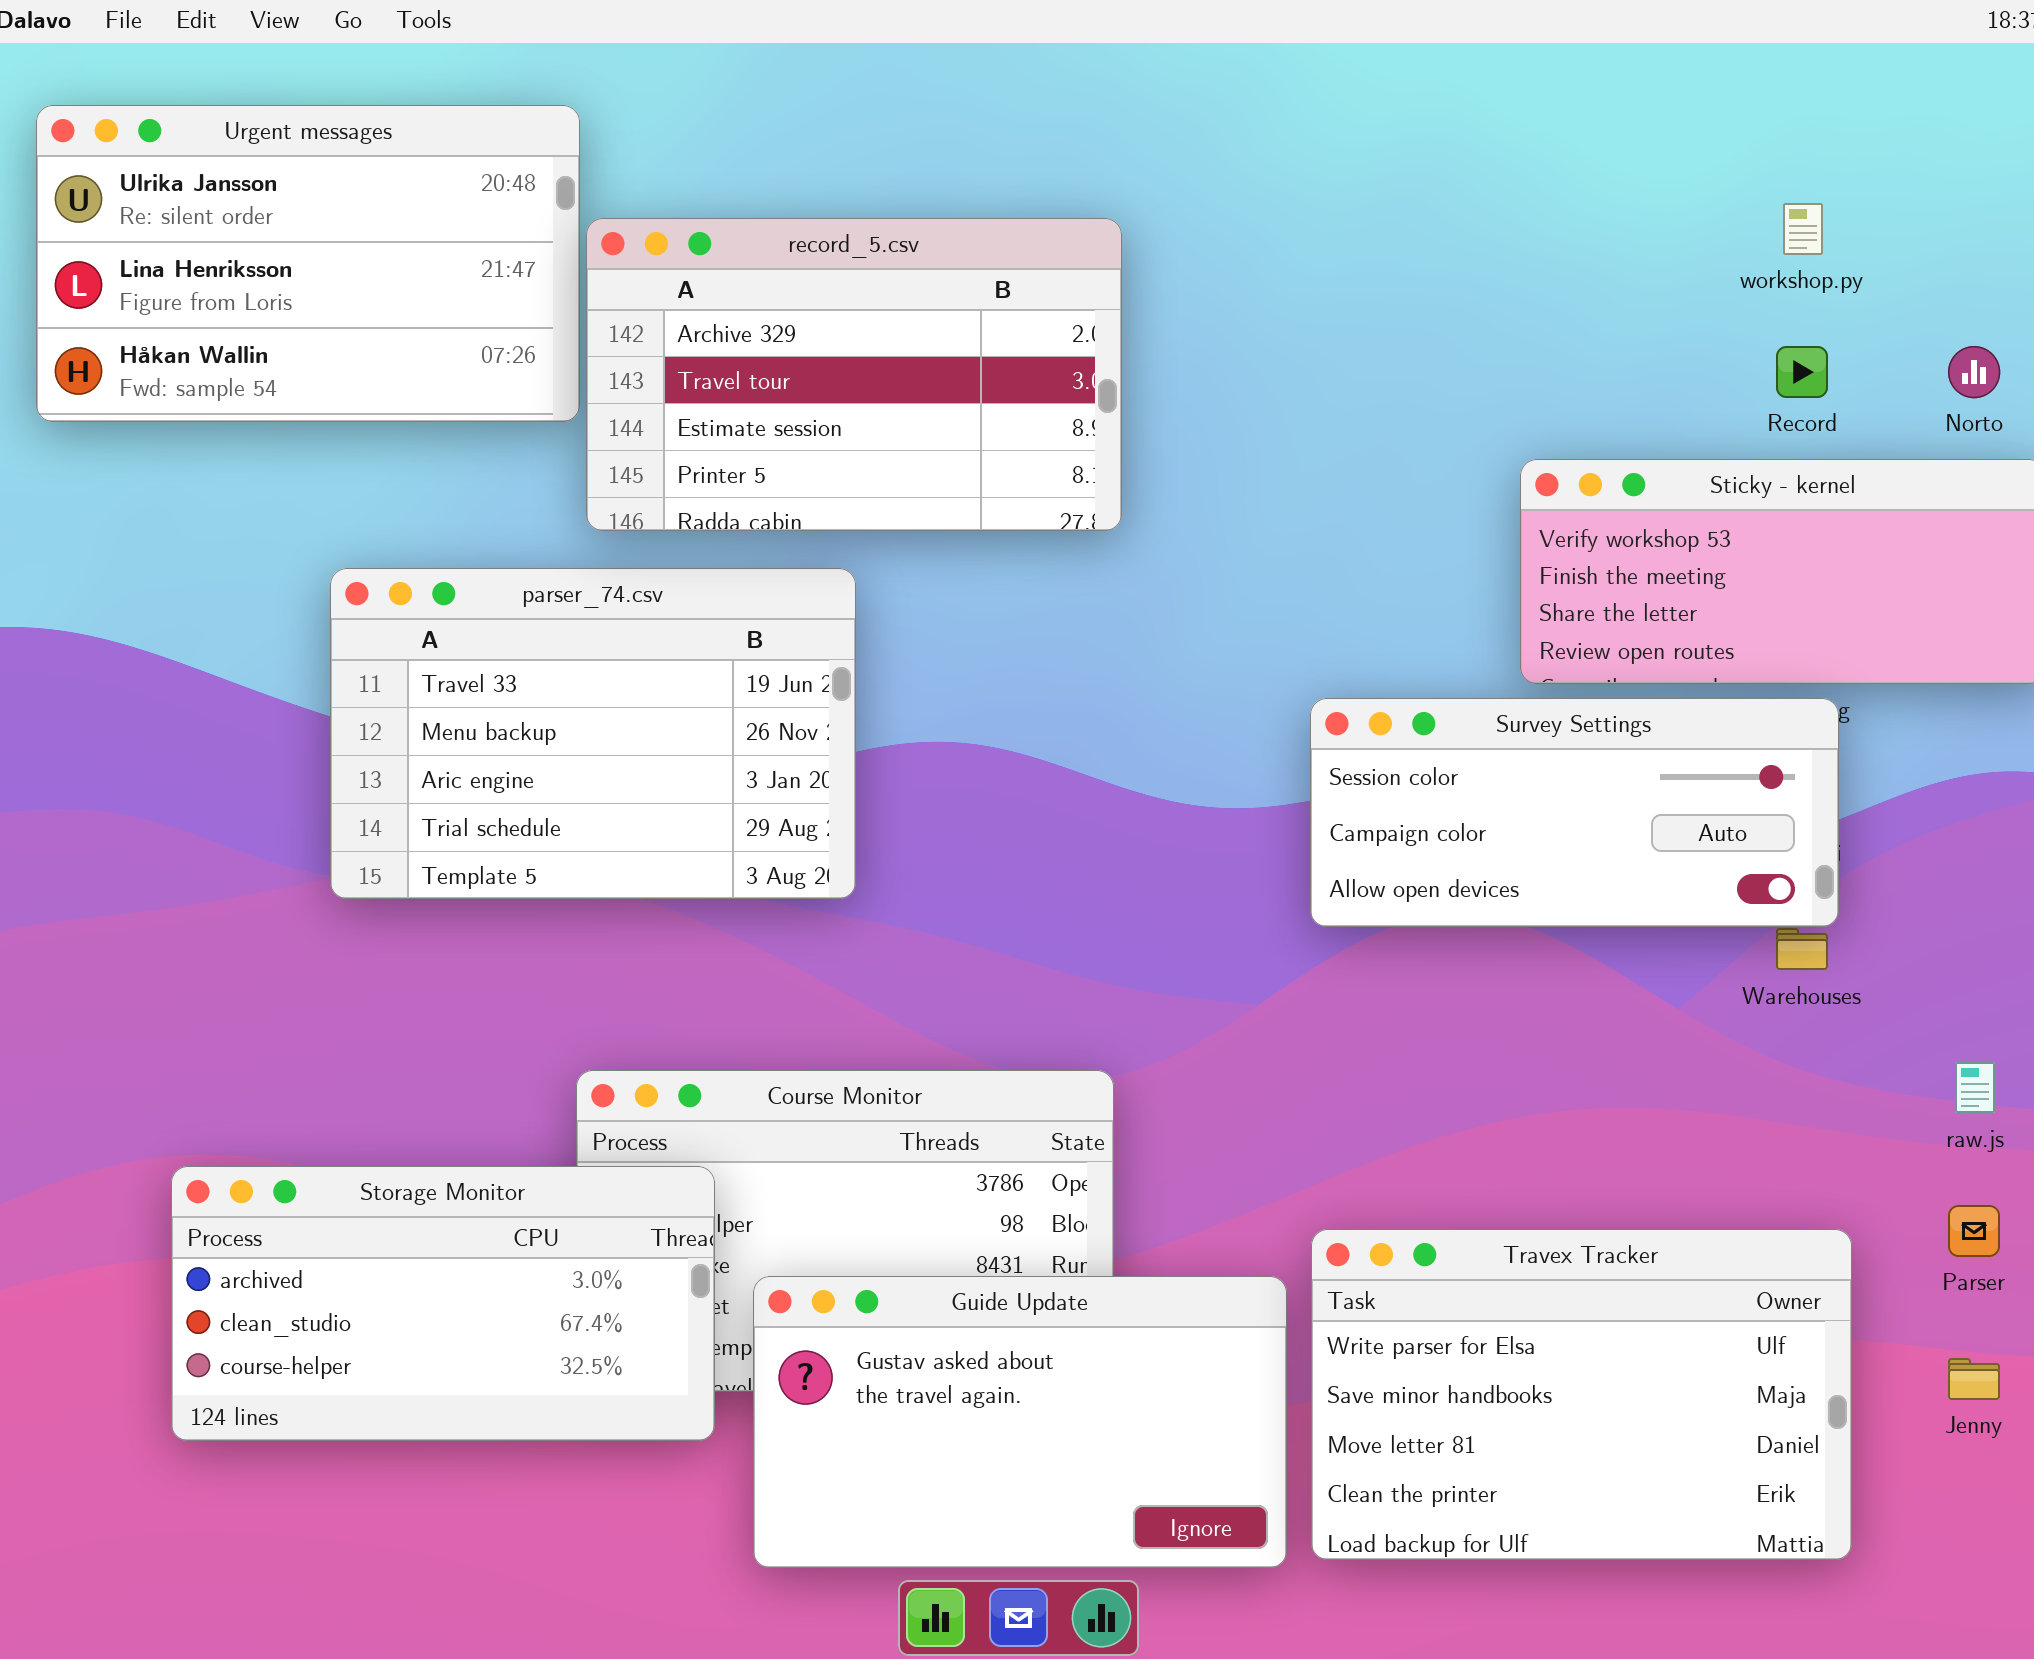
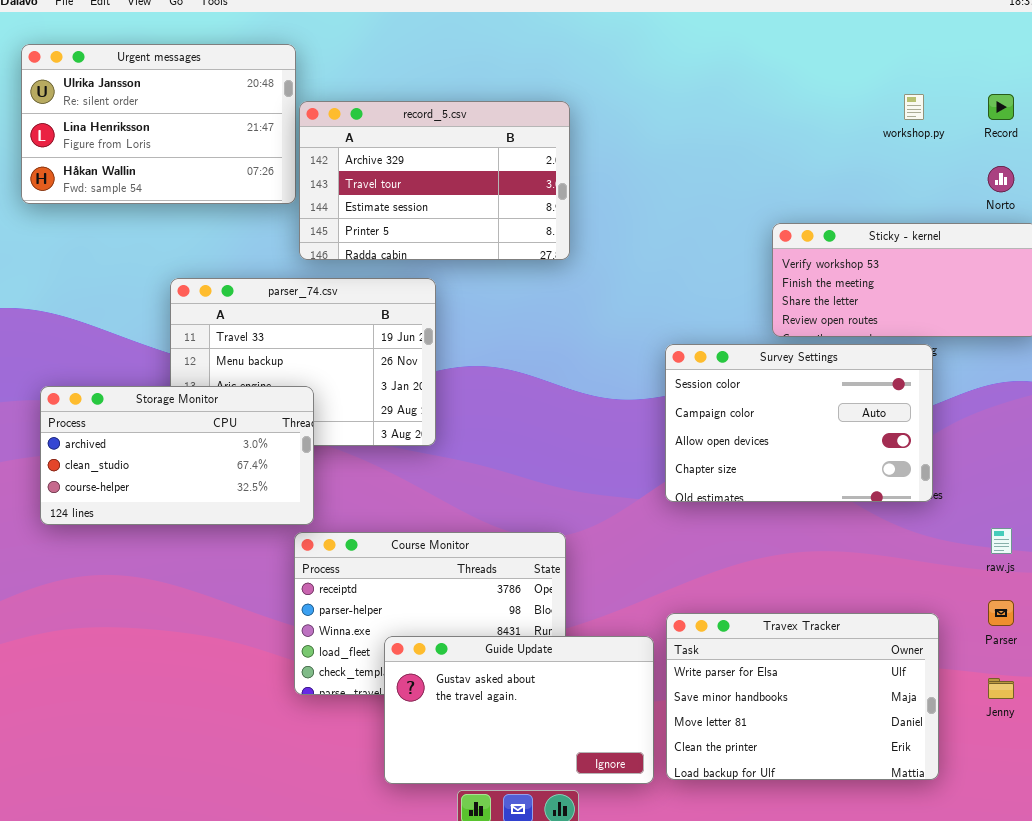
Record: [1776,346,1828,398] -> [988,94,1014,120], moved
Survey Settings: [1310,698,1839,927] -> [665,344,933,502], resized
Storage Monitor: [171,1166,715,1441] -> [40,386,314,525], moved

